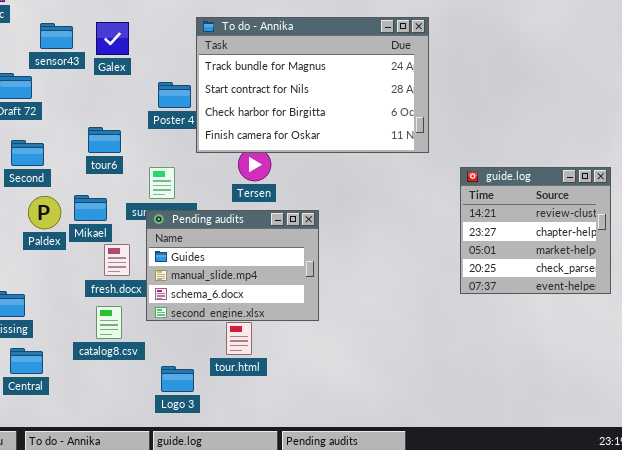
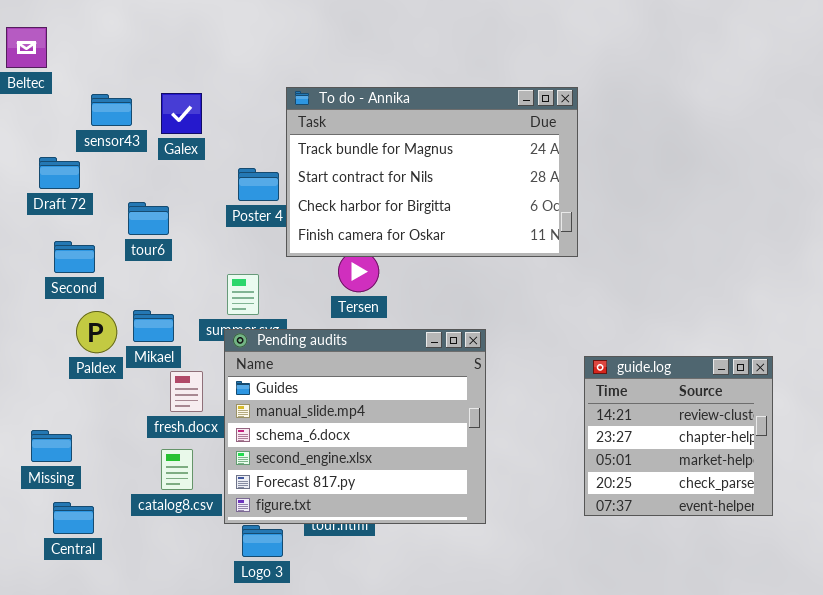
tour6: [88,127,121,153] -> [128,202,169,235], moved
guide.log: [460,167,611,294] -> [584,356,773,516], moved
Pending audits: [146,210,319,321] -> [224,329,486,524], resized

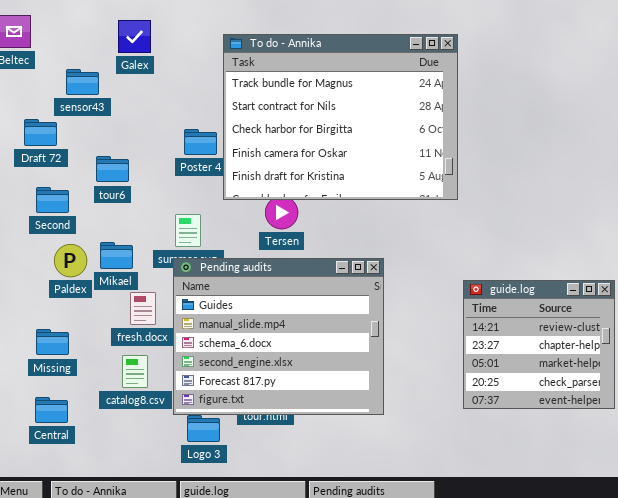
To do - Annika: [286,87,578,257] -> [223,34,458,200], resized
Galex: [161,93,202,134] -> [118,20,151,53], moved
Missing: [31,430,72,462] -> [36,329,69,355], moved

